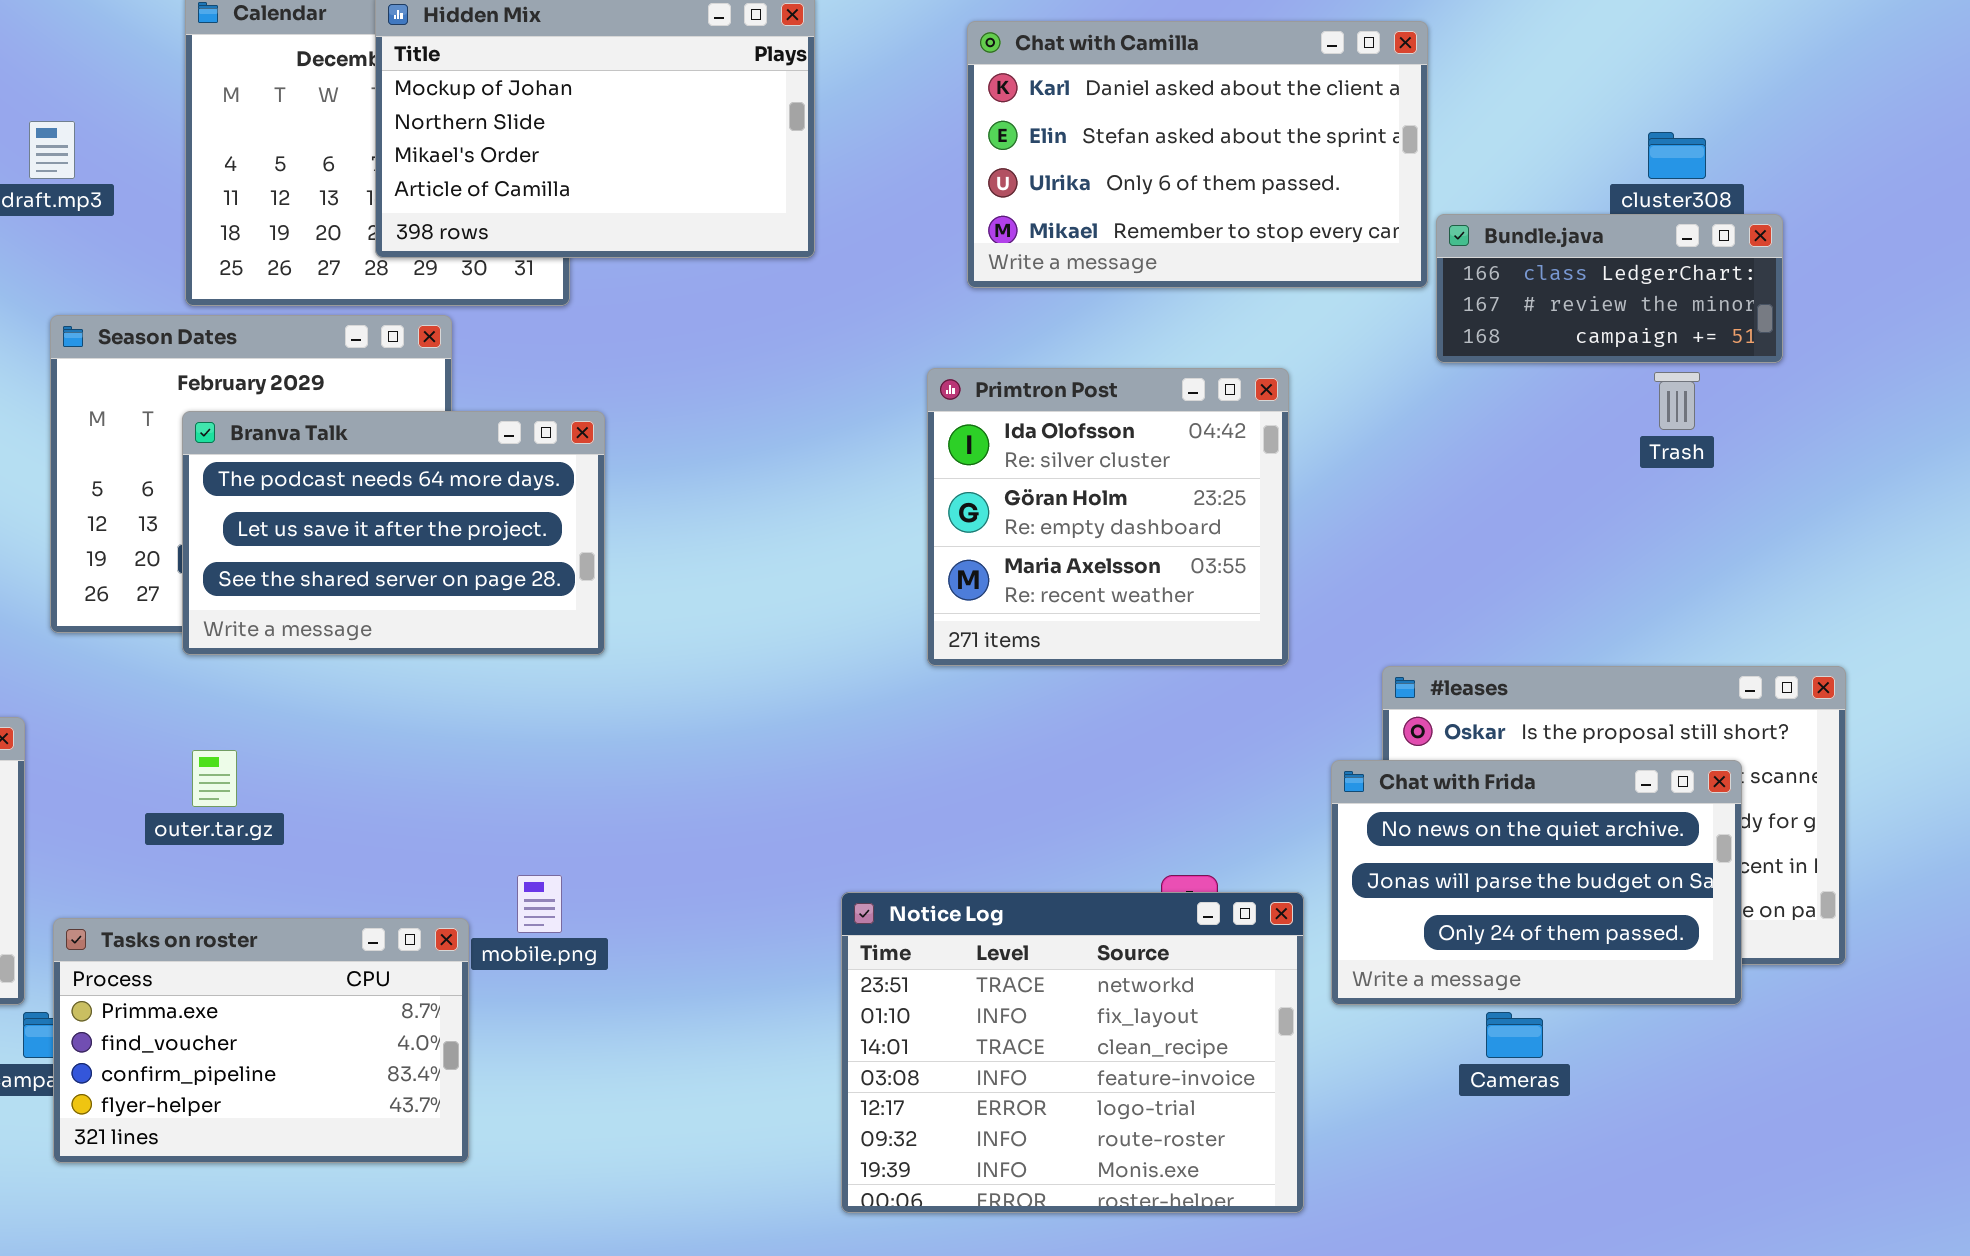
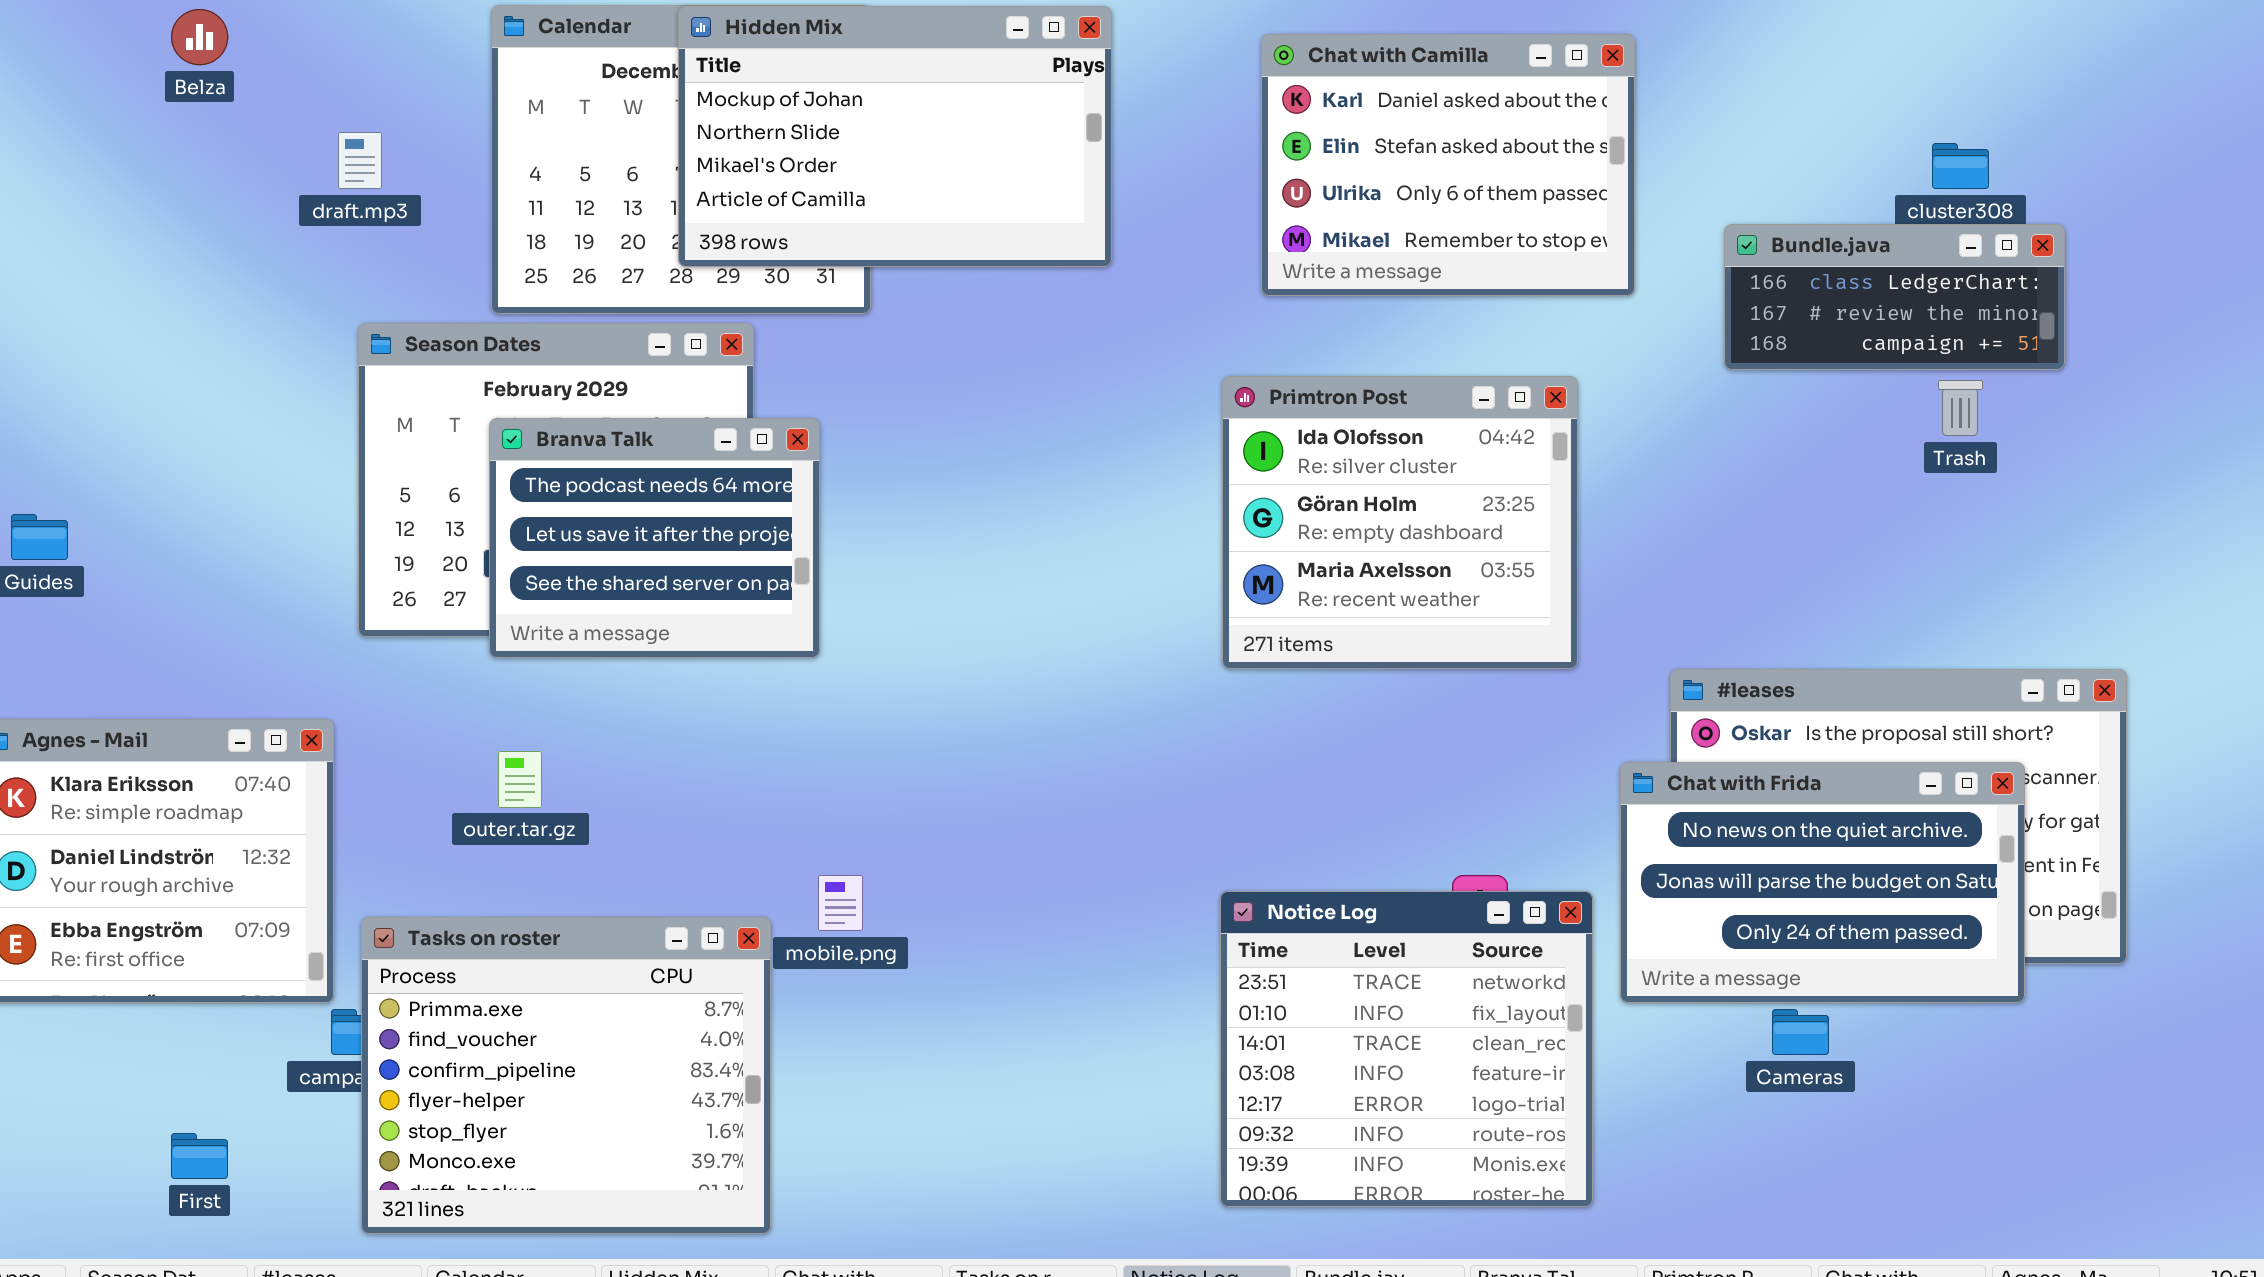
Chat with Camilla: [967,21,1428,288] -> [1261,34,1635,296], resized
Branva Talk: [182,411,605,655] -> [489,418,820,658], resized
Notice Log: [841,892,1304,1213] -> [1220,891,1593,1207], resized
Tasks on roster: [53,918,469,1163] -> [361,917,771,1234], resized

